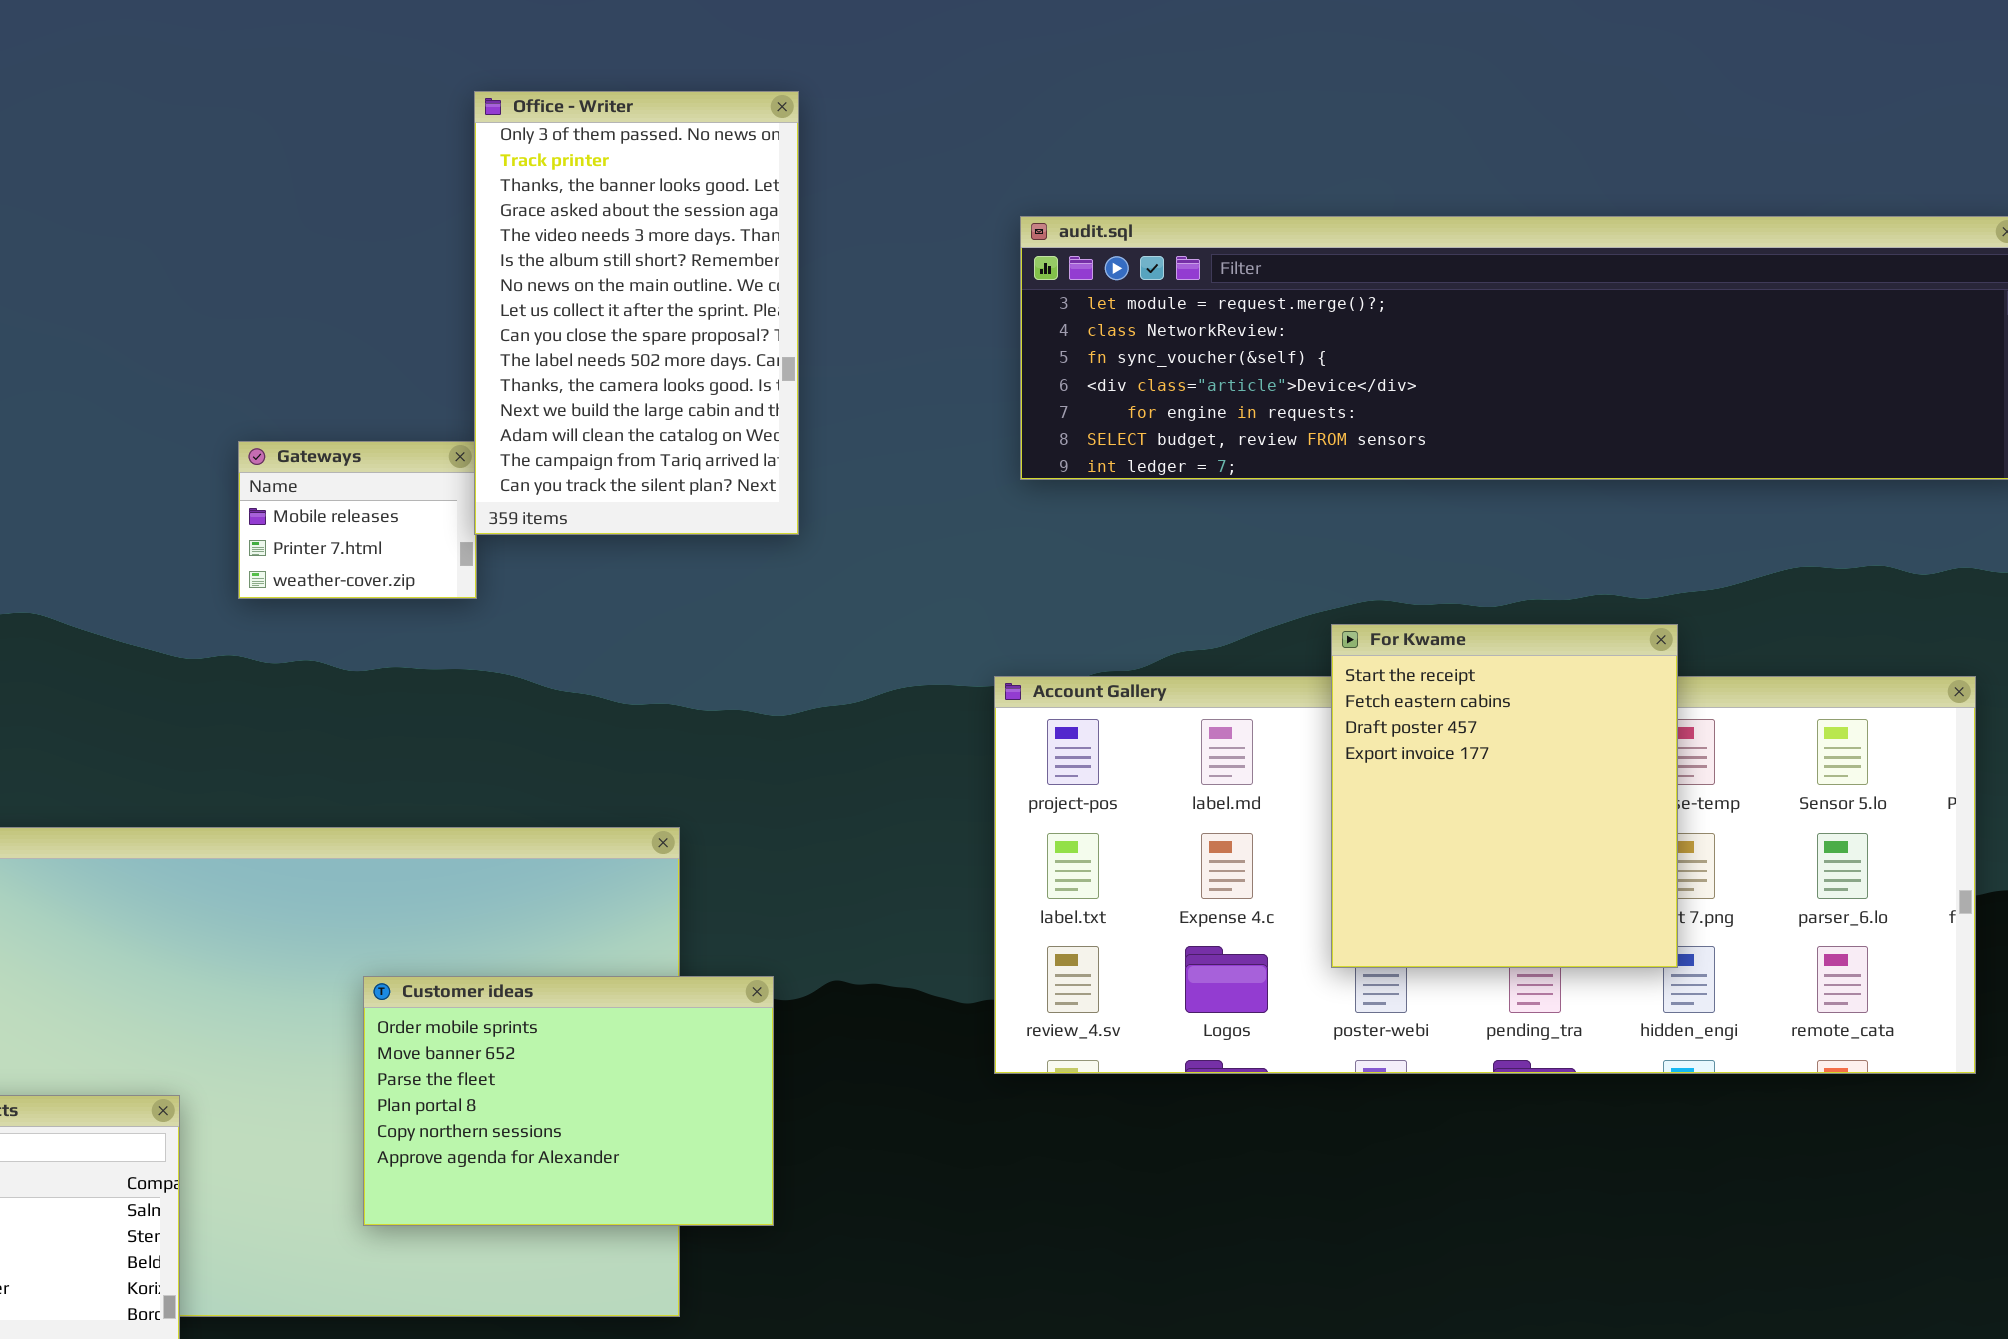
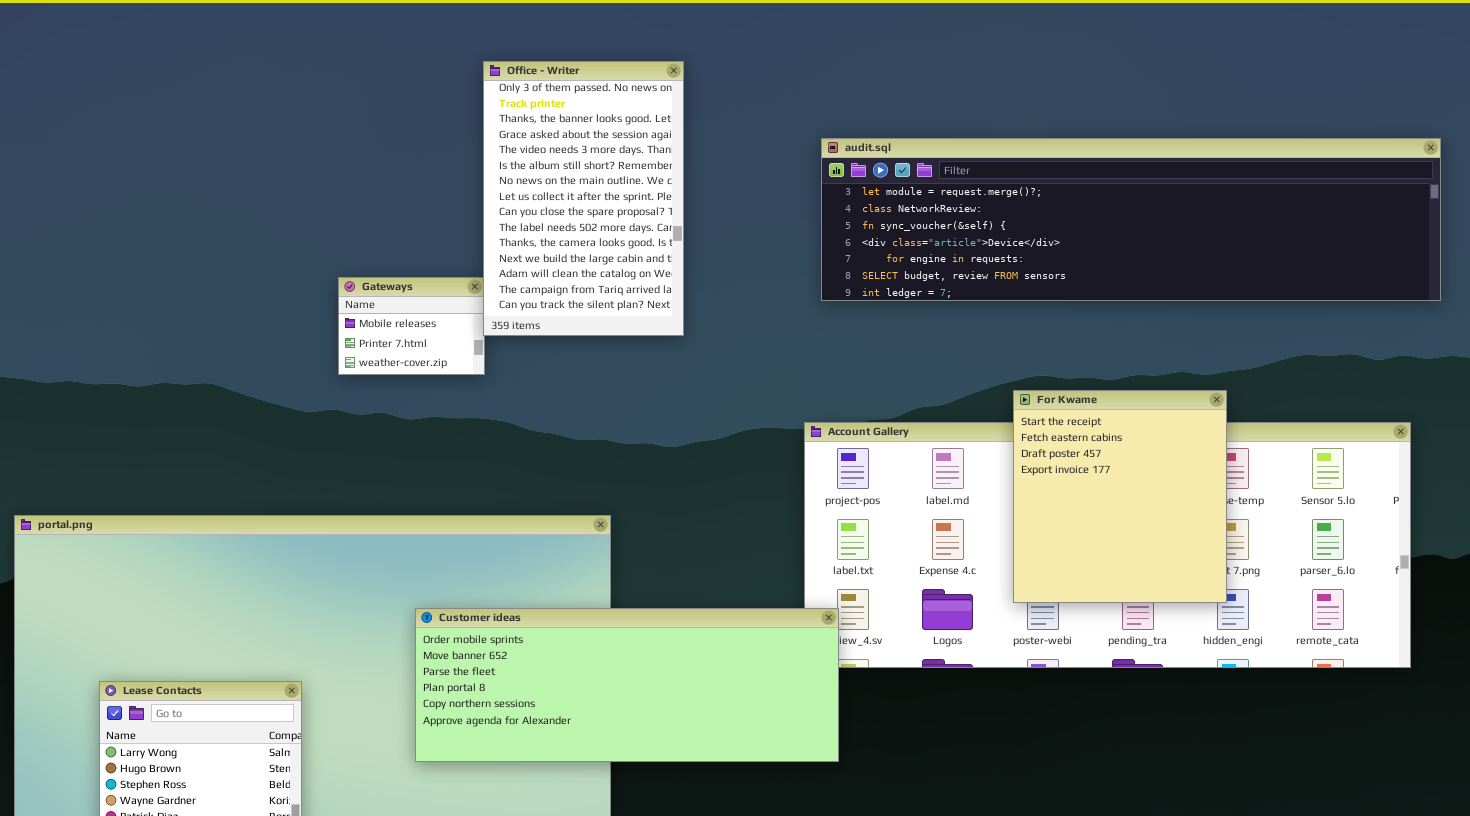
Customer ideas: [363,976,774,1226] -> [415,608,839,762], resized

